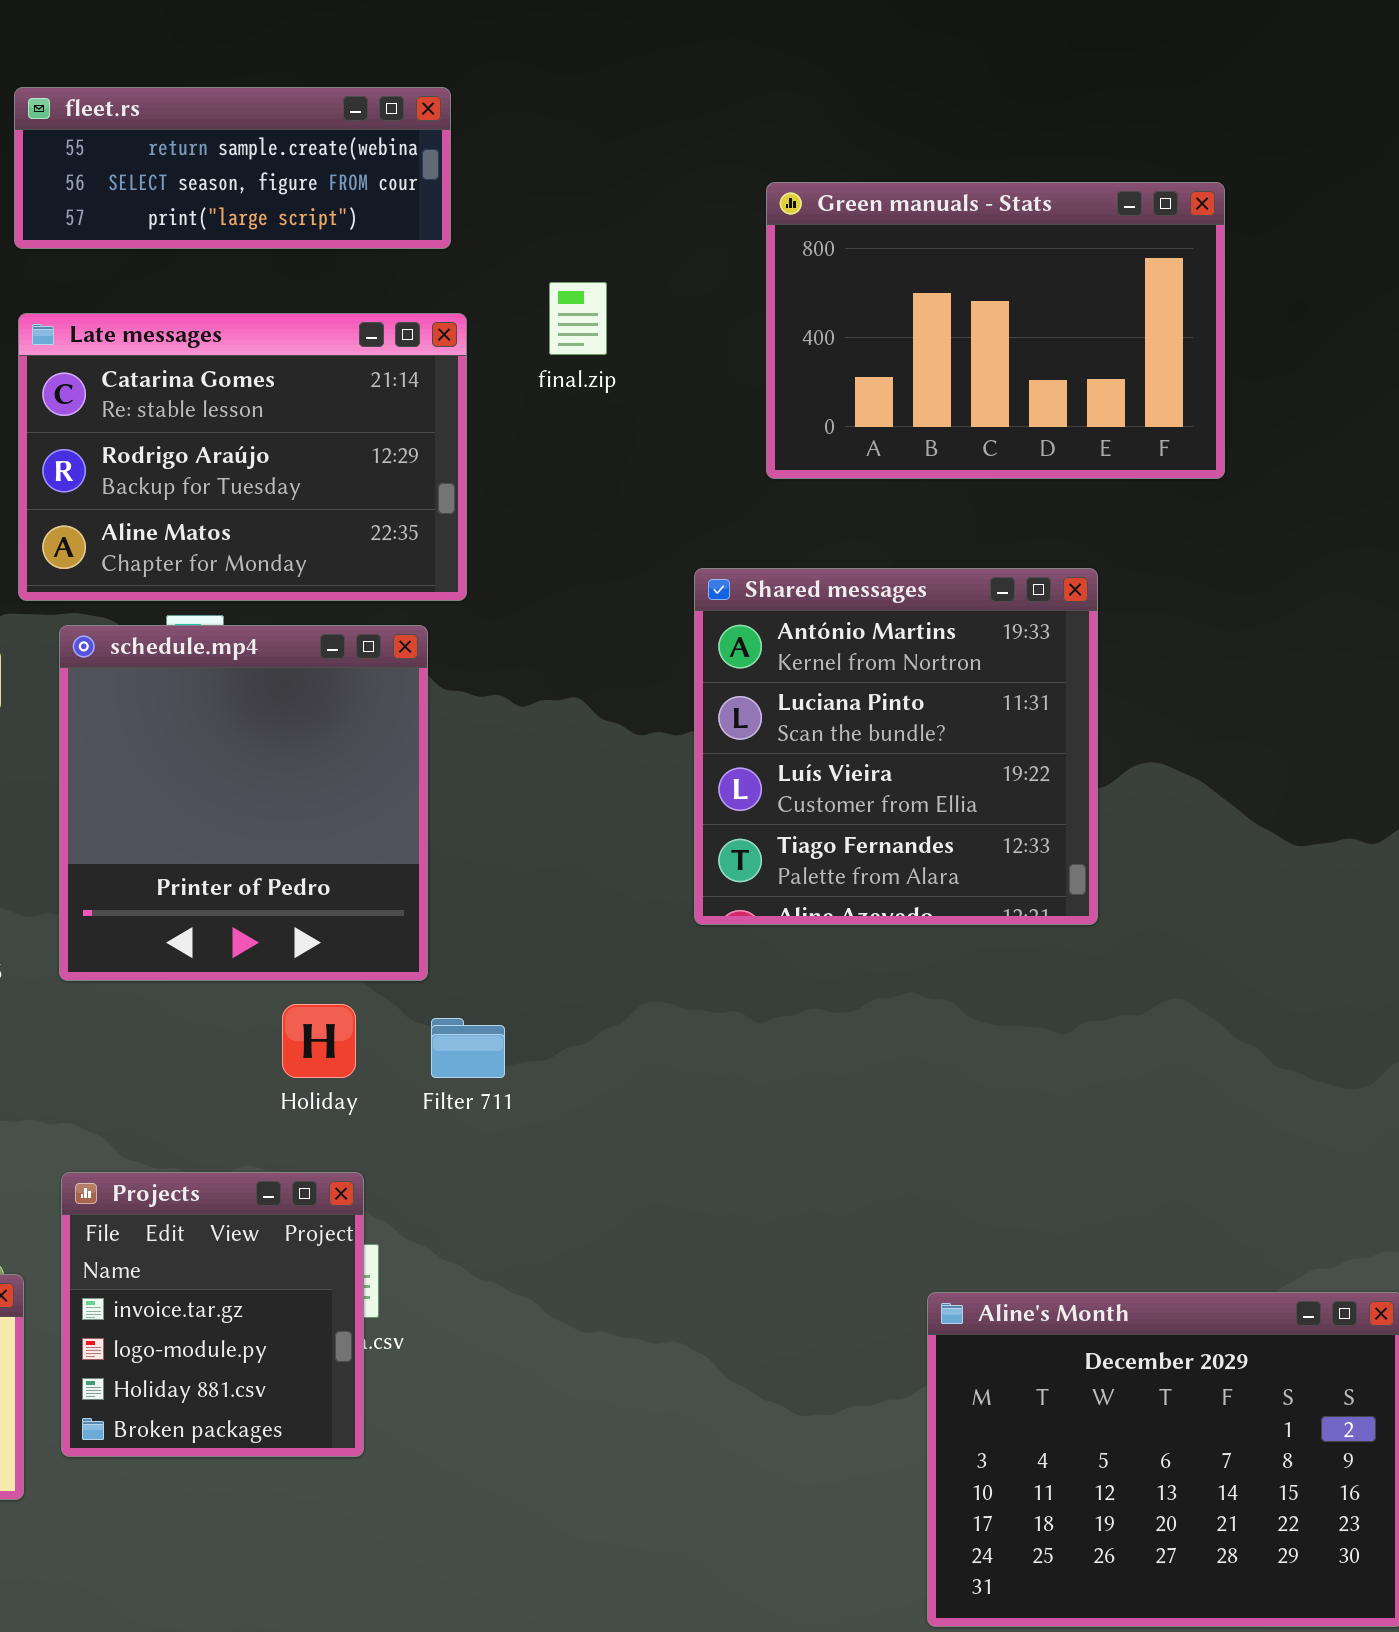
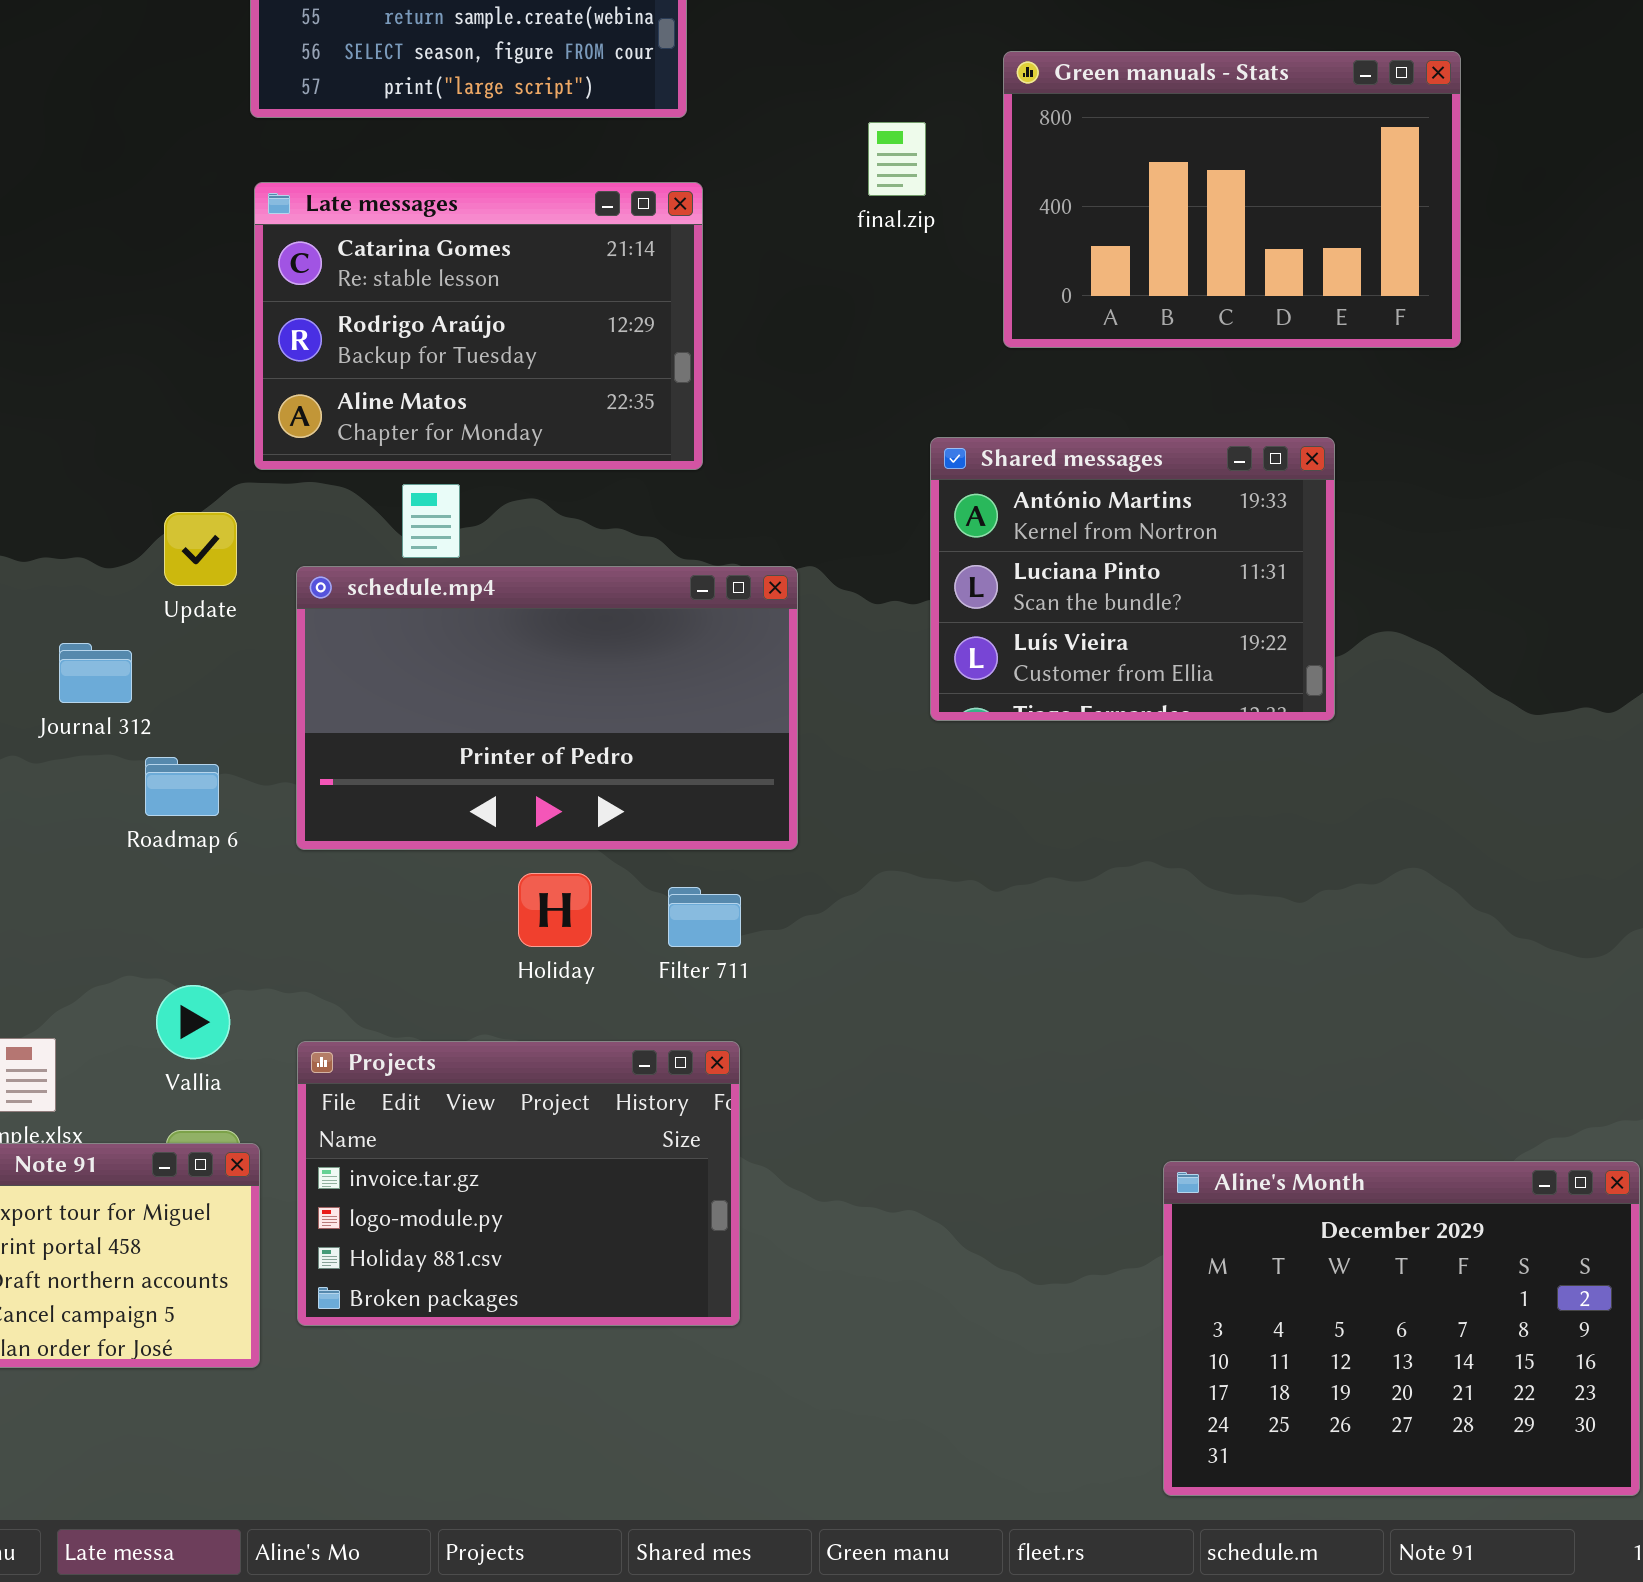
final.zip: [549,282,607,355] -> [868,122,926,196], moved
Shared messages: [694,568,1098,925] -> [930,437,1335,721], resized
schedule.mp4: [59,625,428,981] -> [296,566,798,850], resized
Projects: [61,1172,364,1457] -> [297,1041,740,1326], resized

